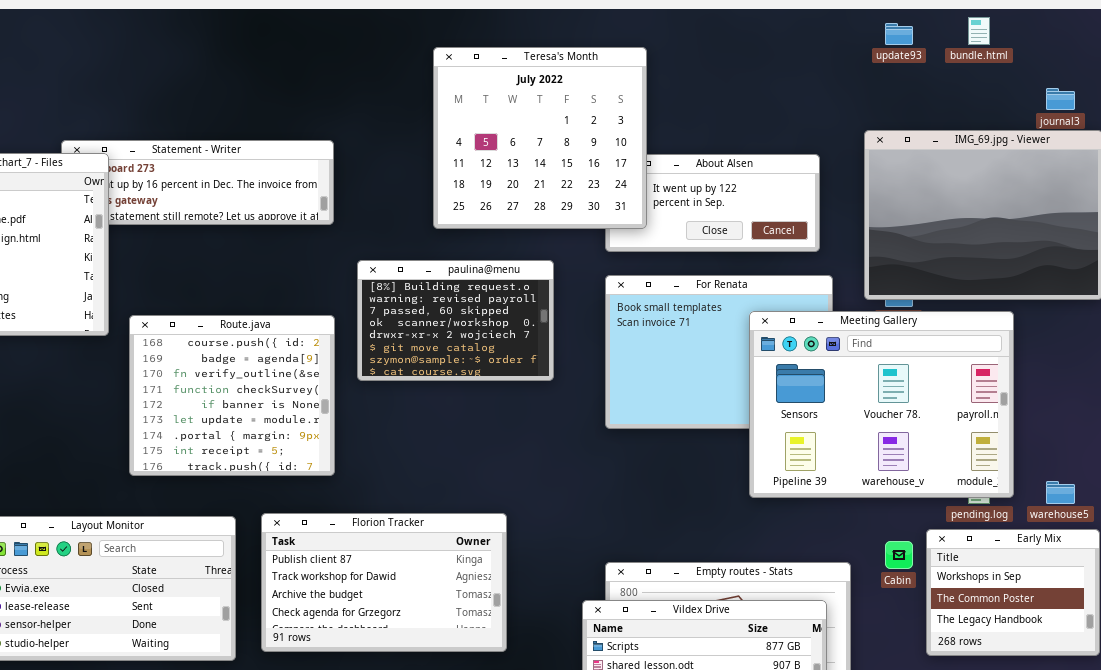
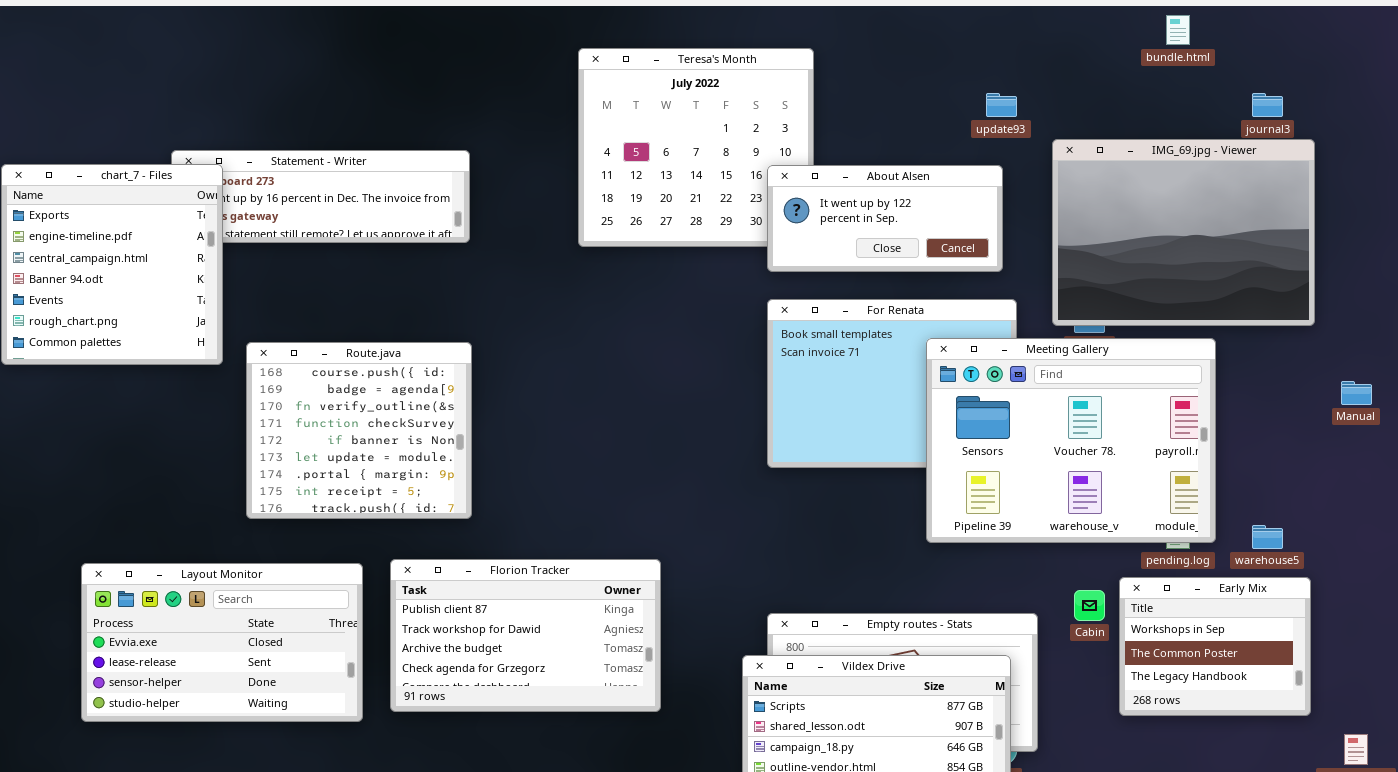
update93: [885,23,913,45] -> [986,93,1017,117], moved
About Alsen: [605,154,820,252] -> [767,165,1003,272], raised
paulina@menu: [357,260,554,381] -> none, closed

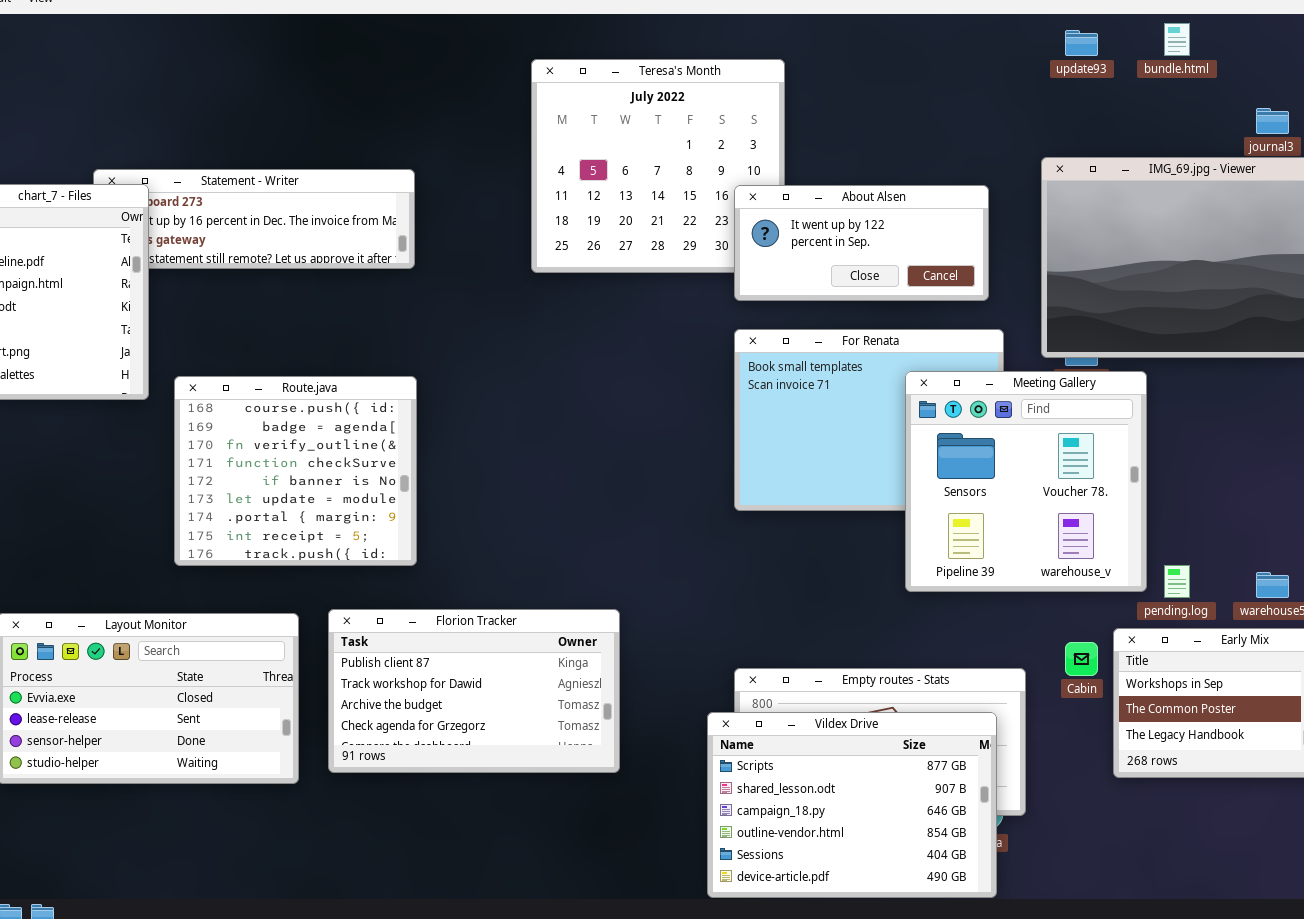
update93: [986,93,1017,117] -> [1065,30,1098,56], moved
Meeting Gallery: [926,338,1216,543] -> [905,371,1147,592], resized

